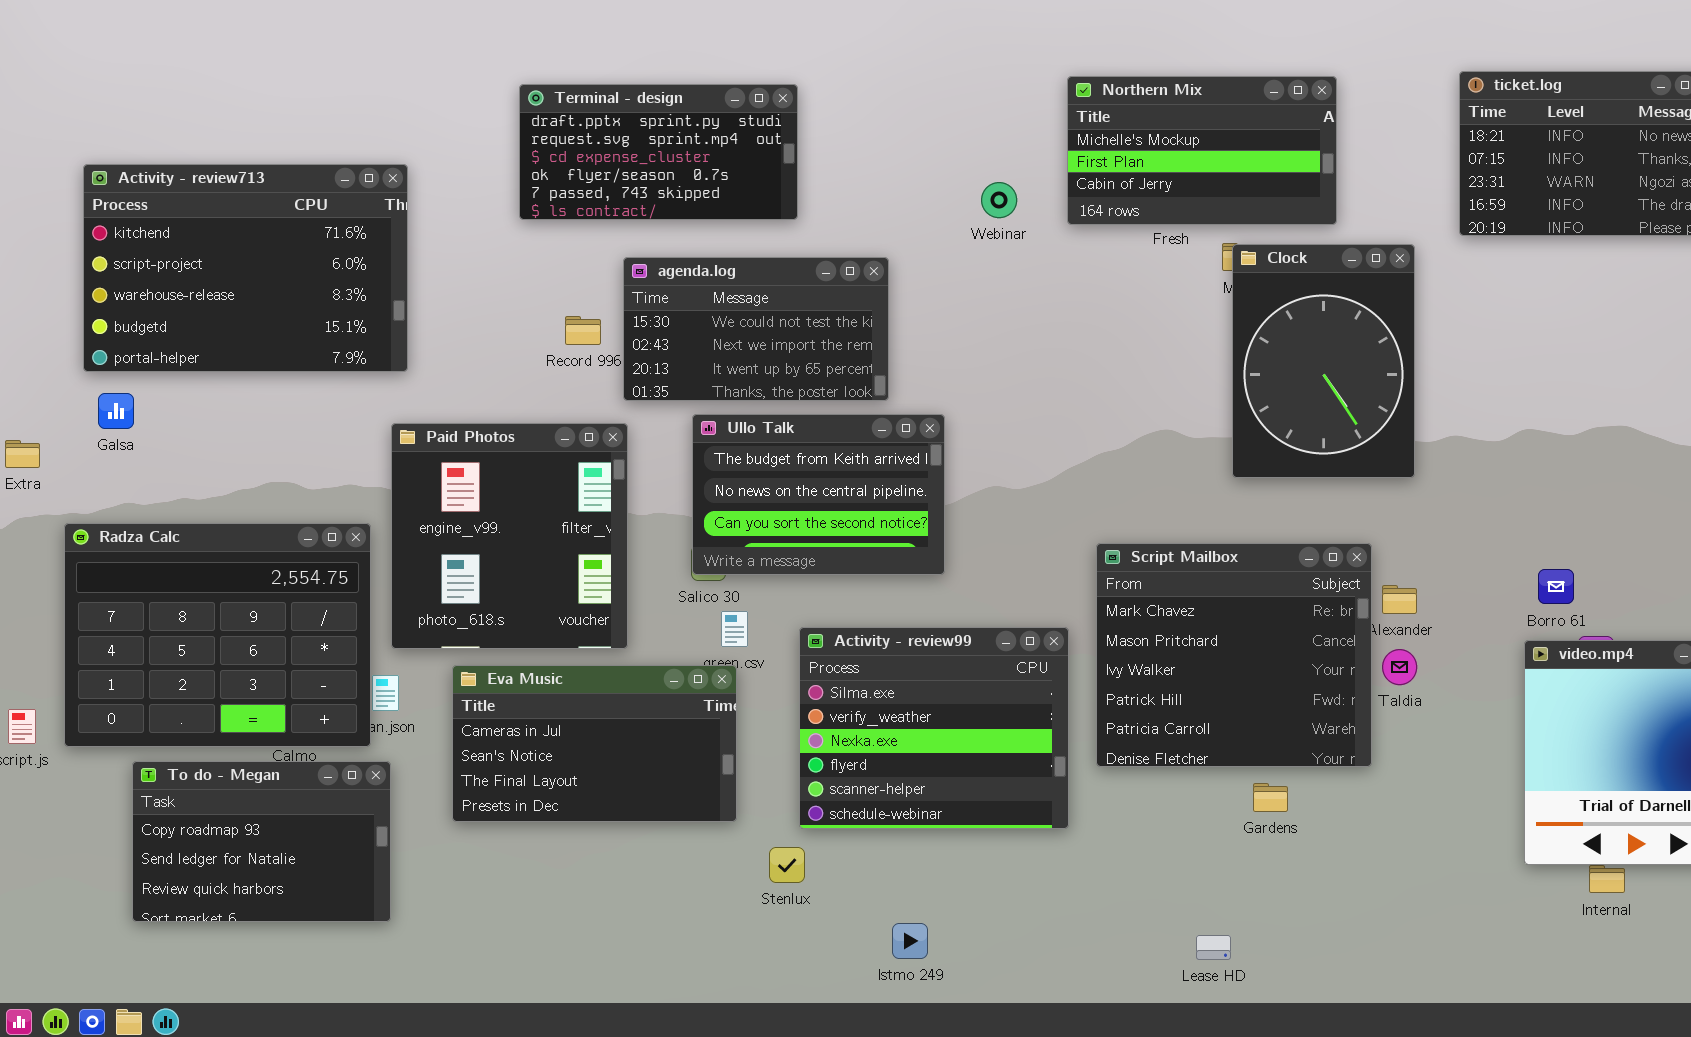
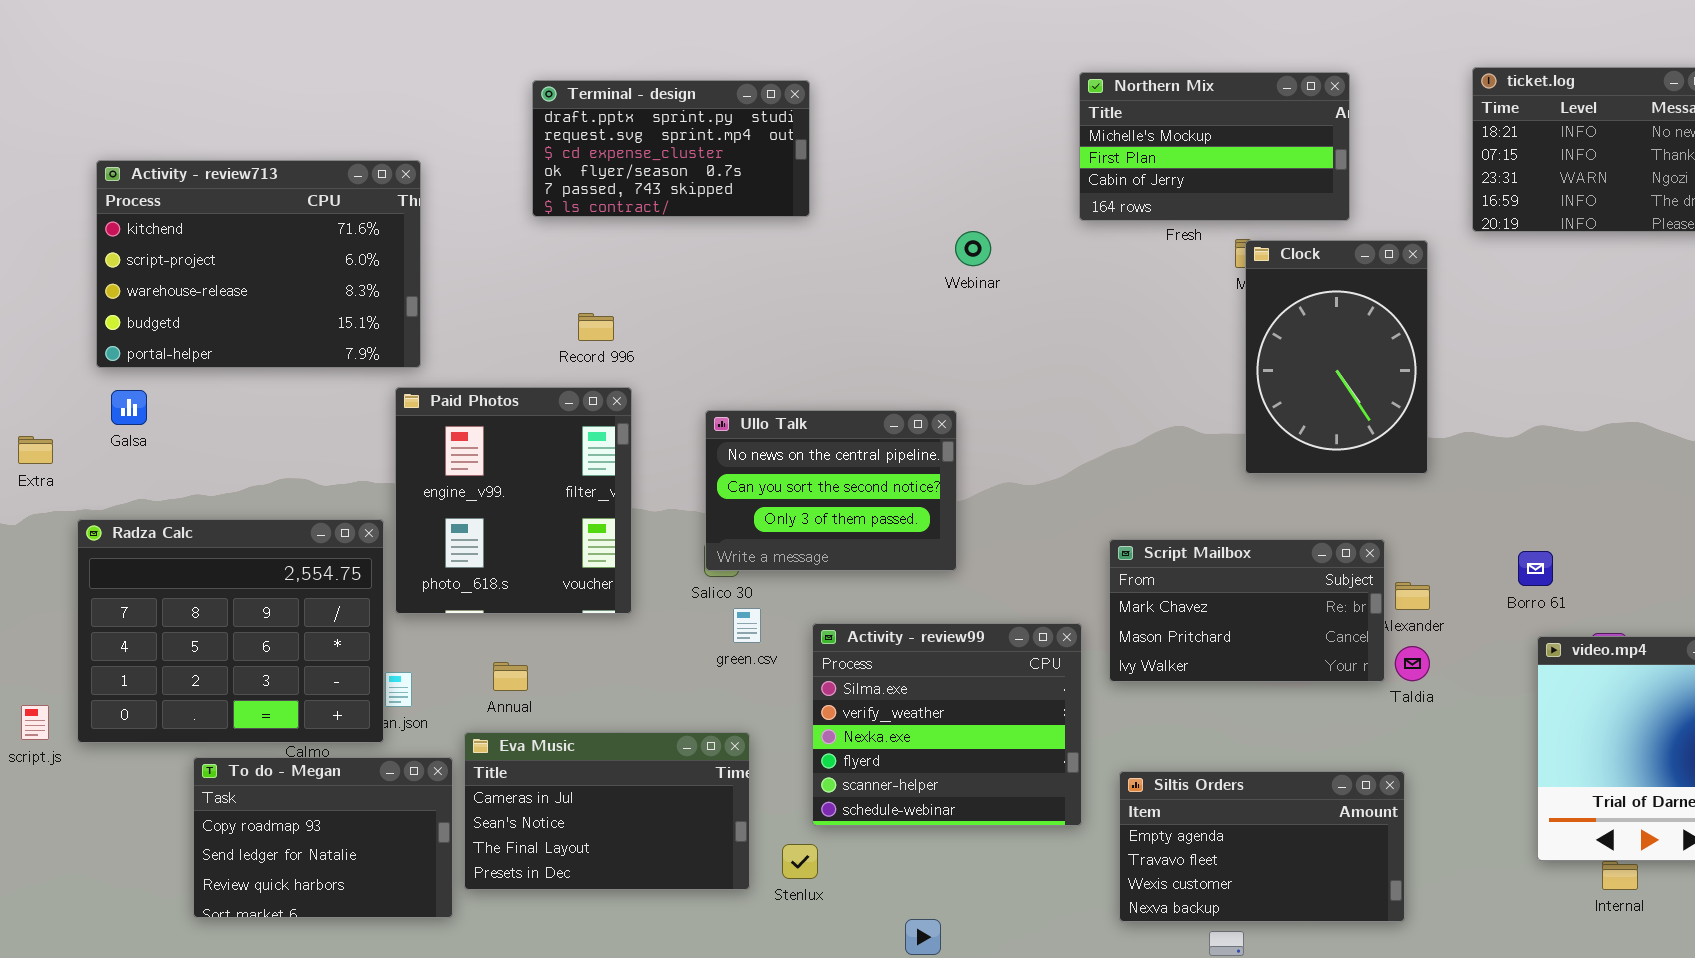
Webinar: [981,182,1017,218] -> [955,231,991,266], moved
agenda.log: [623,257,889,401] -> none, closed
Ullo Talk: [692,414,945,575] -> [705,410,957,571], scrolled down 1 row
Paid Photos: [391,423,628,649] -> [395,387,632,614], moved
Script Mailbox: [1096,543,1372,767] -> [1109,539,1385,682], resized
Borro 61: [1538,569,1574,604] -> [1518,551,1553,586], moved
Eva Music: [452,665,737,822] -> [464,732,750,890], moved
To do - Megan: [132,761,391,922] -> [193,757,453,918], moved
Siltis Orders: none -> [1119,771,1405,922], opened

